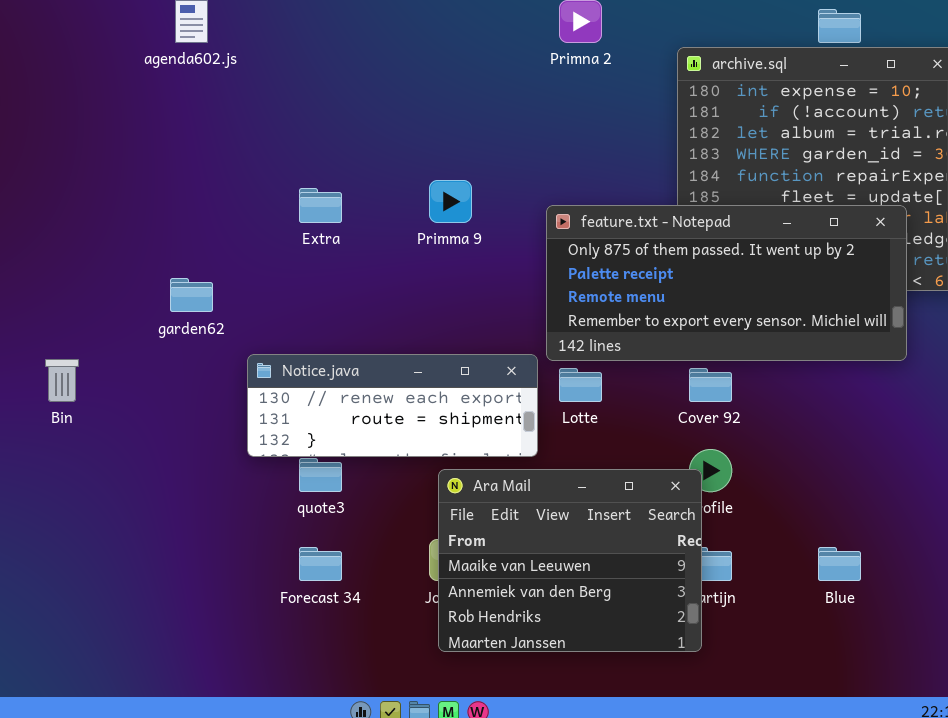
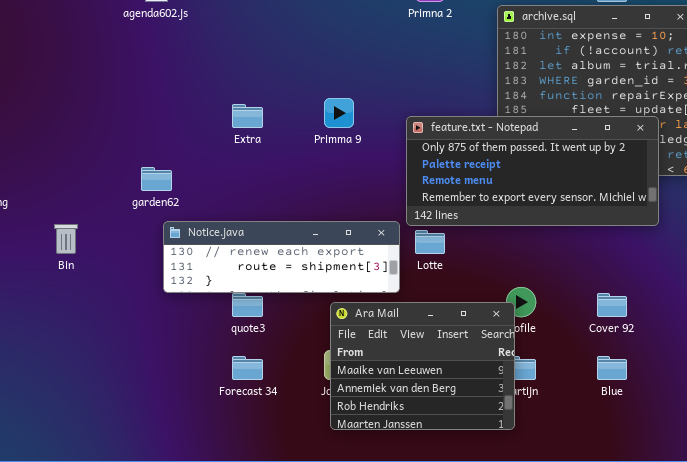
Notice.java: [247,354,538,457] -> [163,221,400,293], resized
Cover 92: [689,368,732,402] -> [597,293,627,317], moved

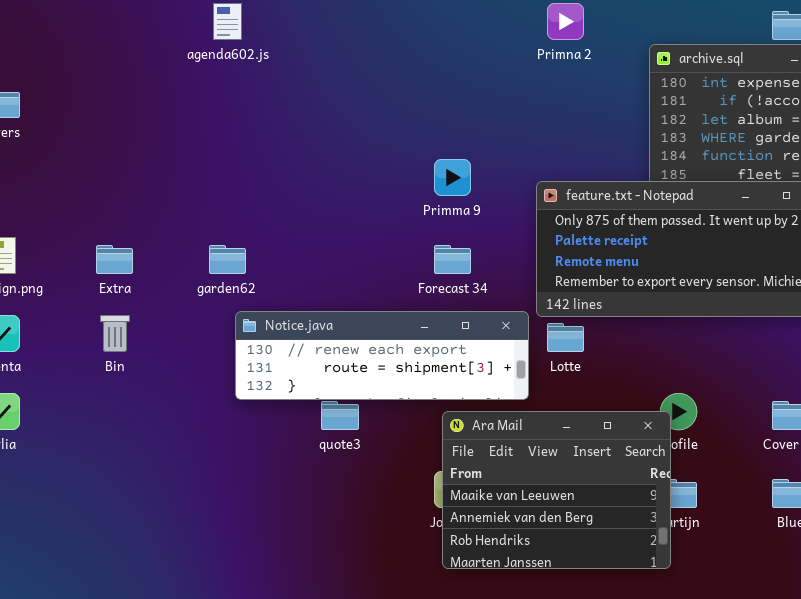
Extra: [232,104,263,128] -> [96,245,133,274], moved
Forecast 34: [232,356,263,380] -> [434,245,471,274], moved

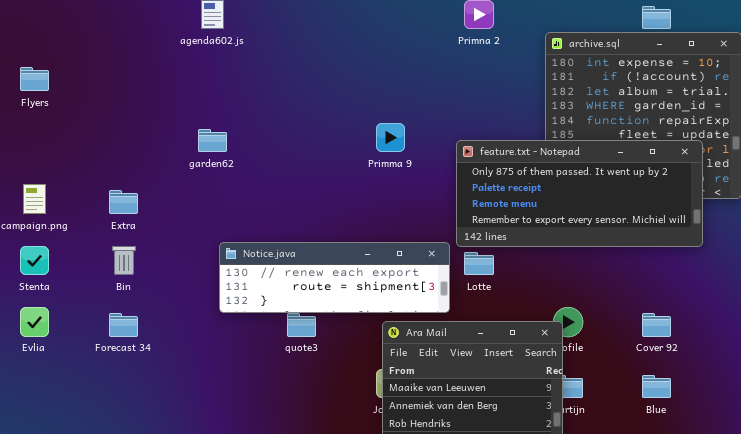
garden62: [209,245,246,274] -> [198,129,227,152], moved
Forecast 34: [434,245,471,274] -> [109,313,138,337], moved

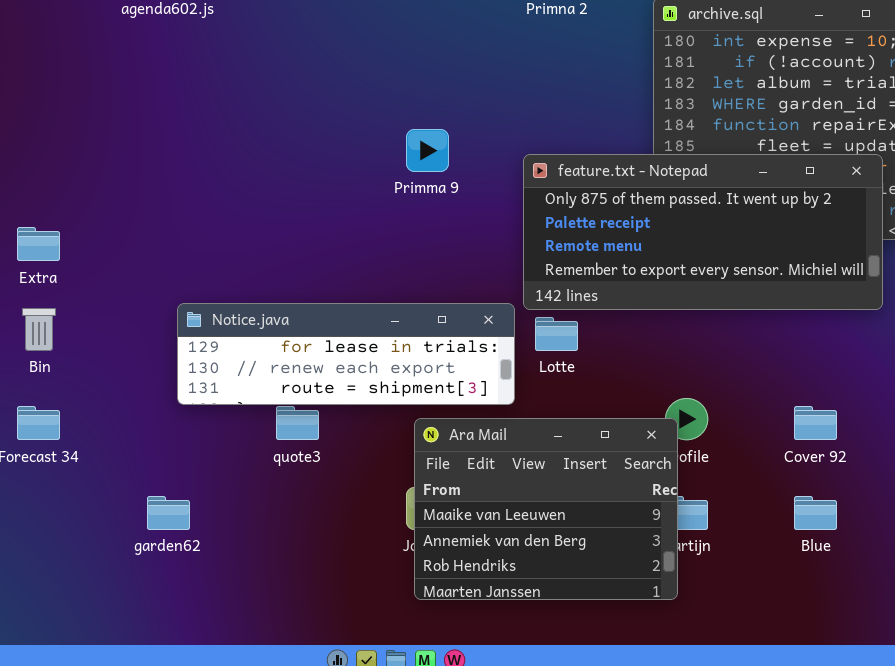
garden62: [198,129,227,152] -> [147,496,190,530], moved
Notice.java: [219,242,450,313] -> [177,303,515,405], scrolled up 1 row

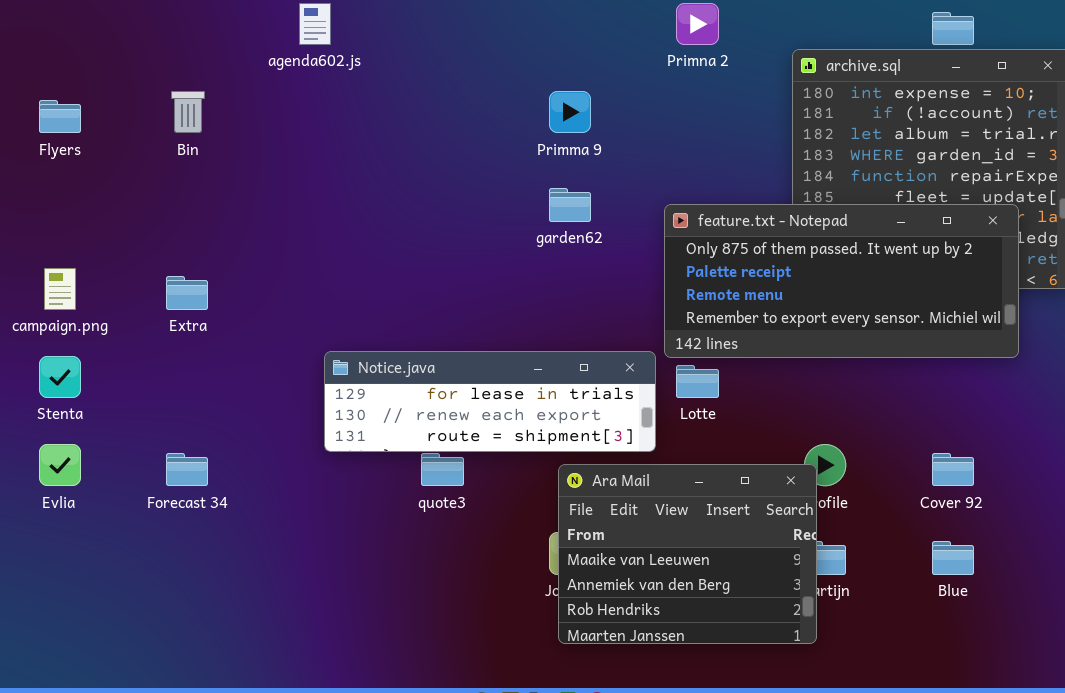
Primma 9: [406,129,449,172] -> [549,91,591,133], moved
Bin: [22,308,56,351] -> [171,91,205,133], moved
garden62: [147,496,190,530] -> [549,188,591,222], moved

